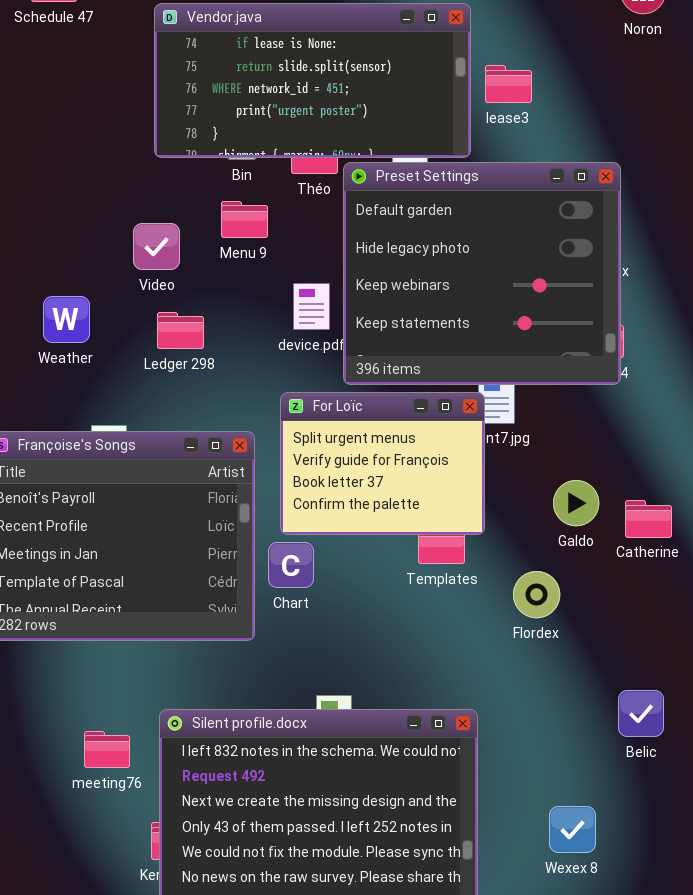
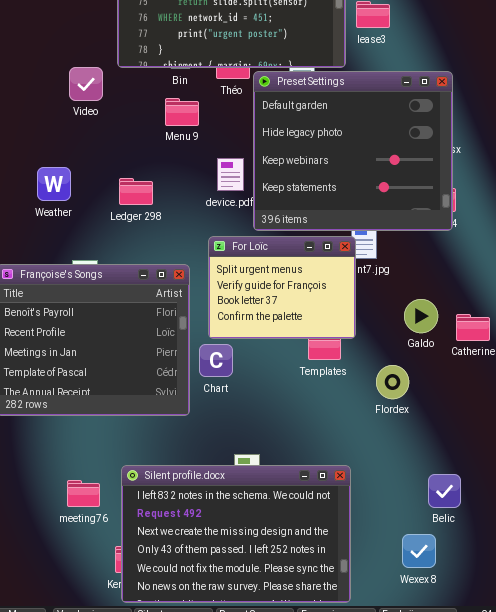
Video: [133,223,180,270] -> [69,67,103,101], moved
Belic: [618,690,664,737] -> [428,474,461,508], moved

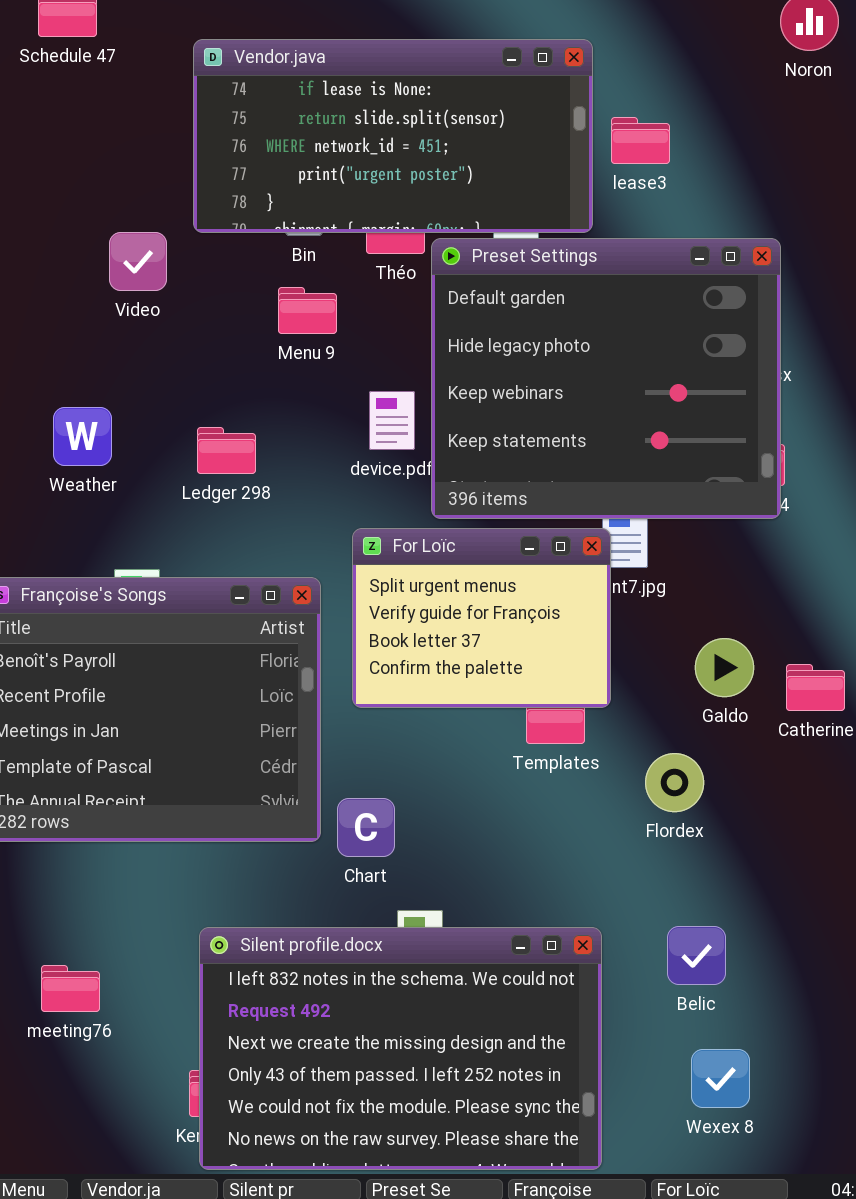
Chart: [199,344,233,377] -> [337,798,395,857], moved
Belic: [428,474,461,508] -> [667,926,726,985], moved
meeting76: [67,480,100,507] -> [41,965,100,1012], moved

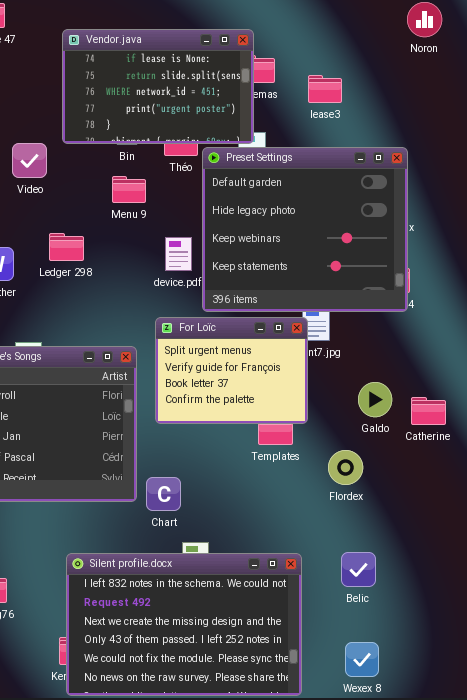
Vendor.java: [193,39,593,233] -> [62,29,254,144], resized
Ledger 298: [197,427,256,474] -> [49,233,84,261], moved
Wexex 8: [691,1049,750,1108] -> [345,642,379,677], moved

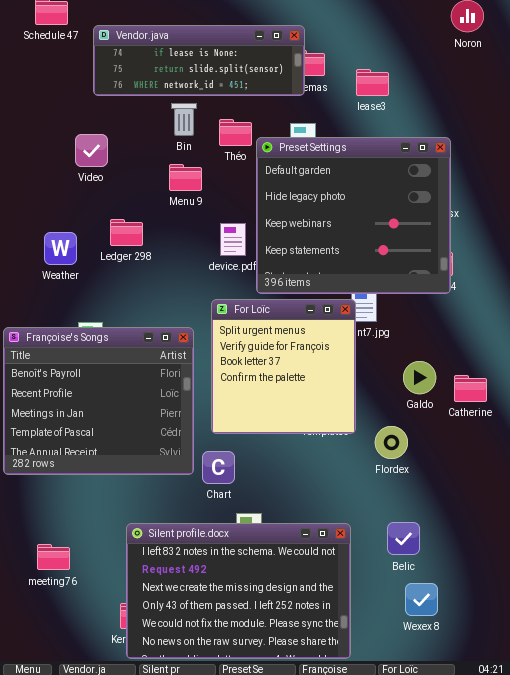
Vendor.java: [62,29,254,144] -> [93,25,305,96], resized
For Loïc: [155,317,308,424] -> [211,299,356,434], resized
Wexex 8: [345,642,379,677] -> [405,583,438,616], moved

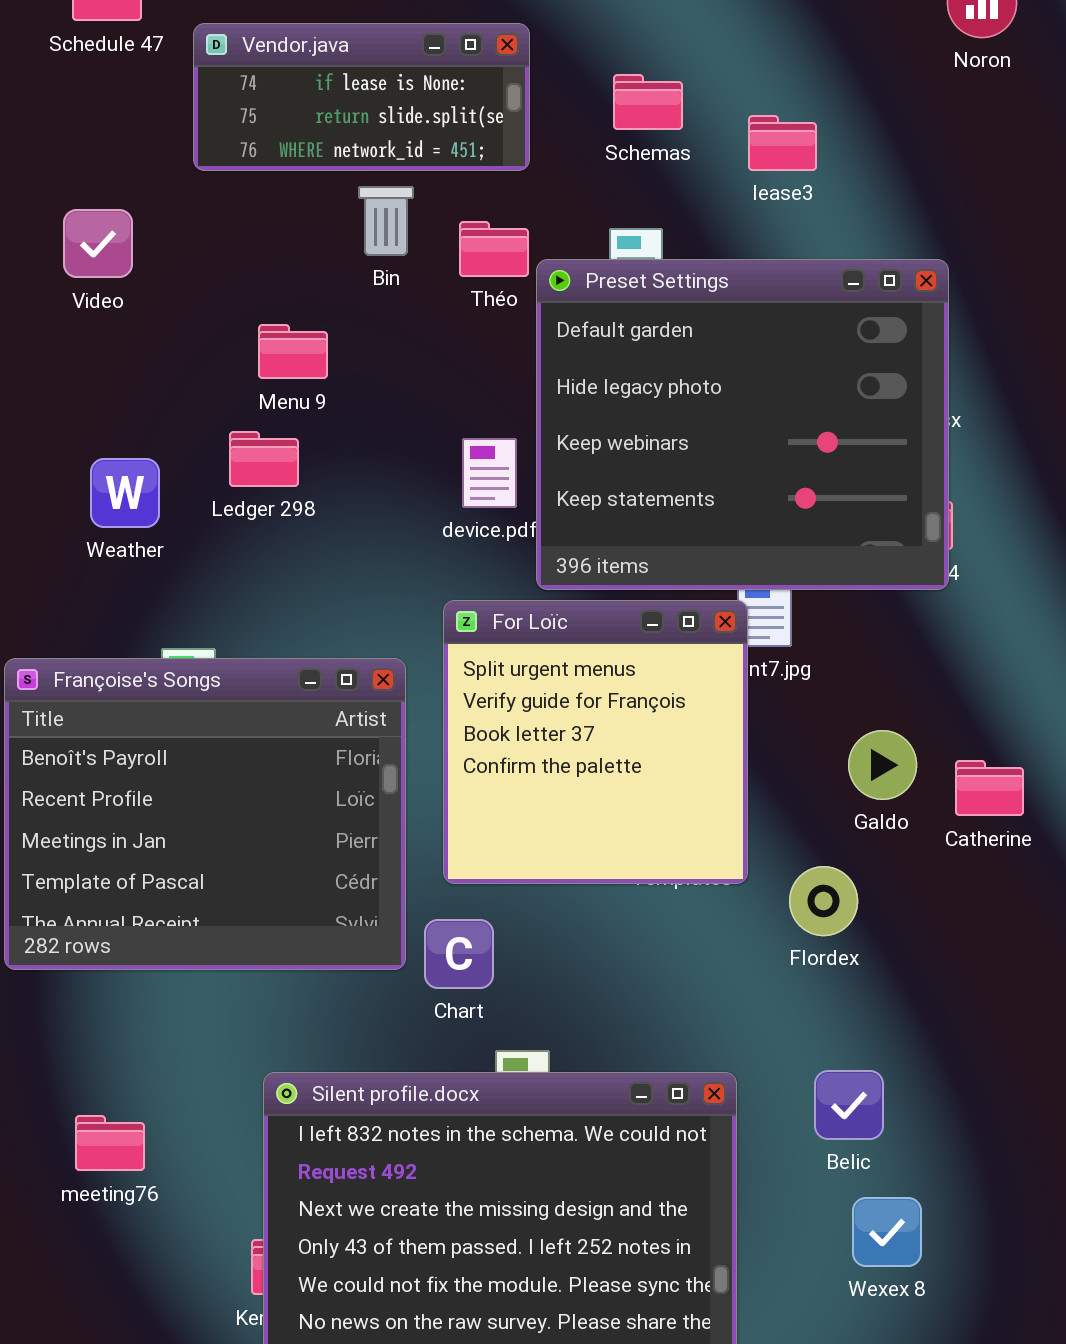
Vendor.java: [93,25,305,96] -> [193,23,530,171], resized
Video: [75,134,108,167] -> [63,209,133,278], moved
Menu 9: [169,164,202,191] -> [258,324,328,379], moved

